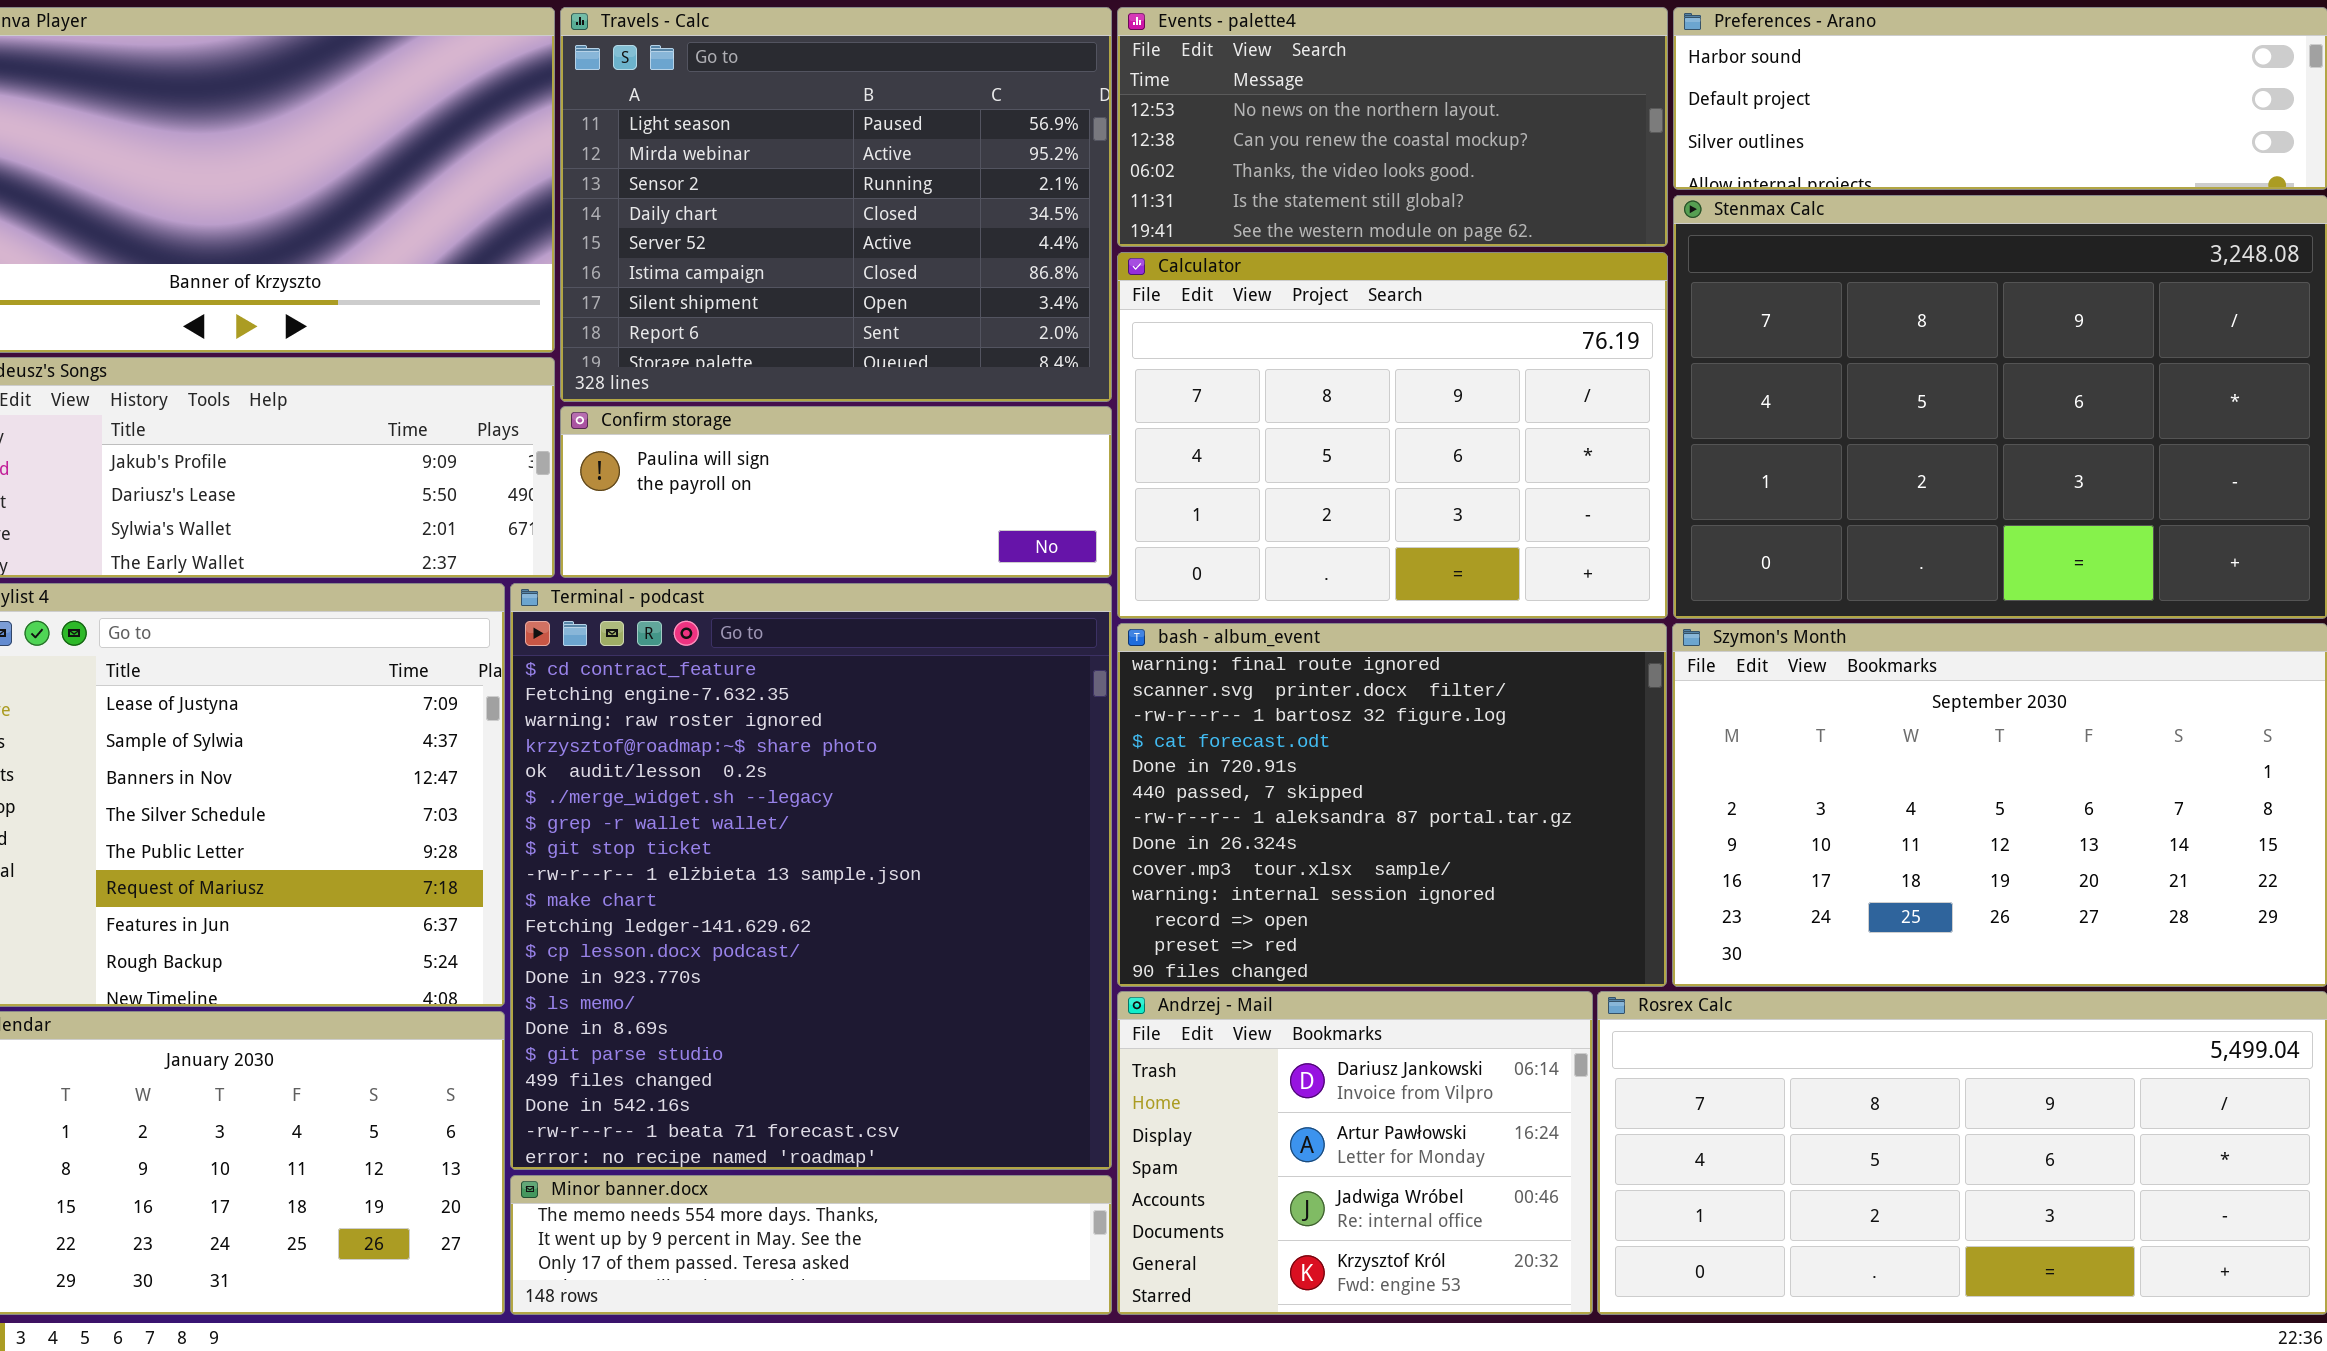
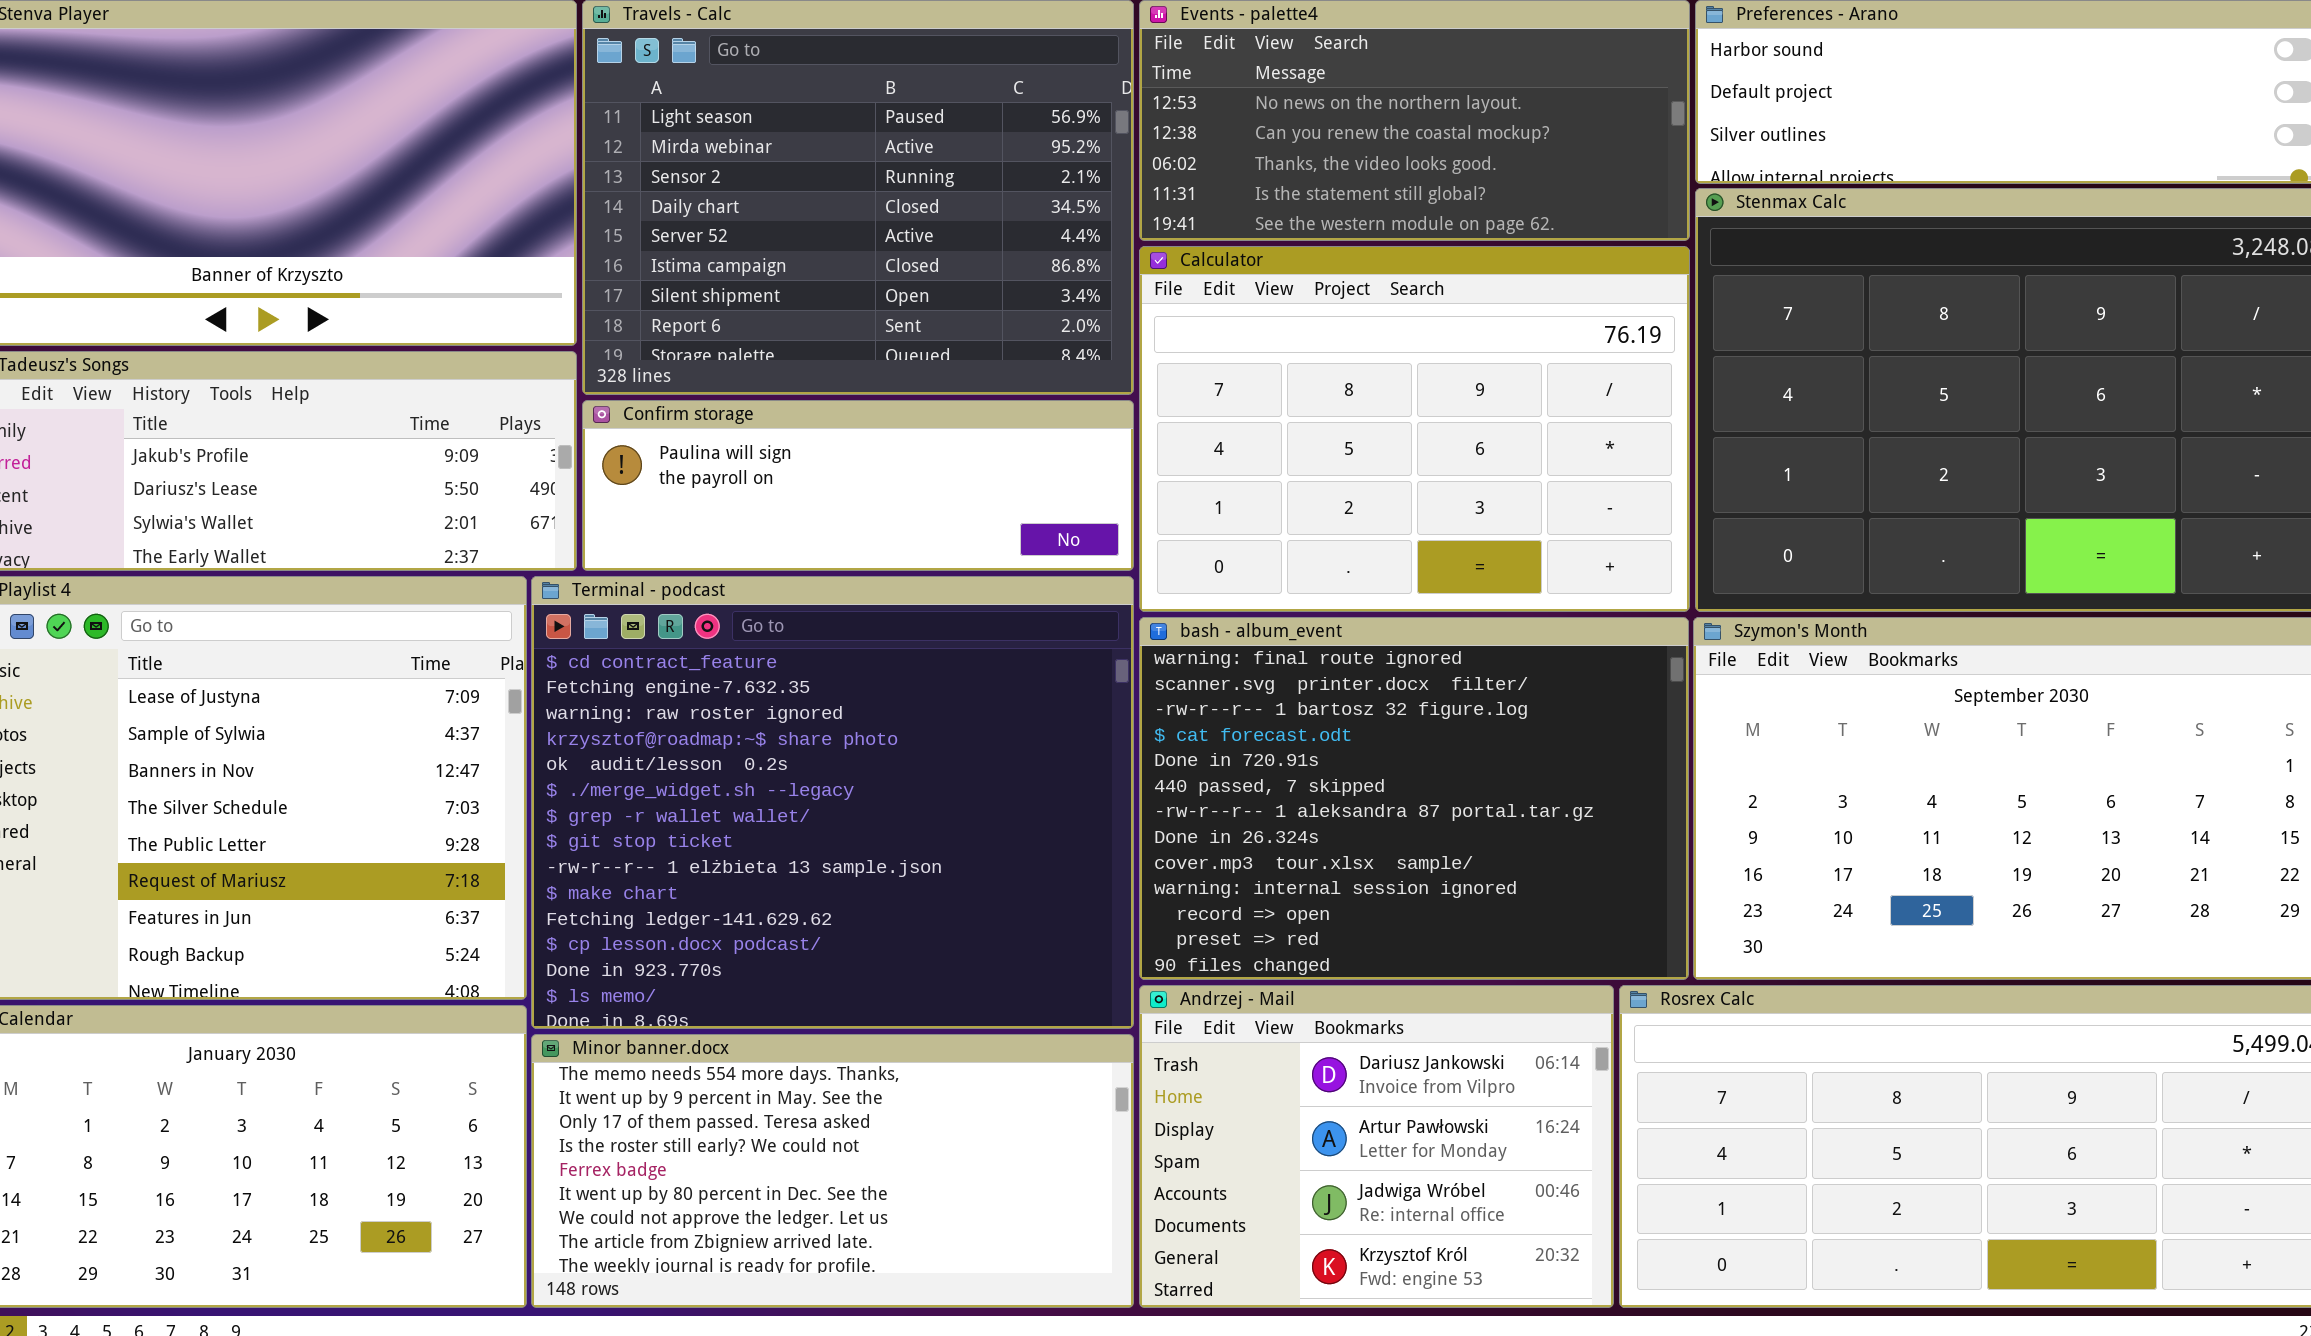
Terminal - podcast: [510,583,1112,1170] -> [531,576,1134,1029], resized
Minor banner.docx: [510,1175,1112,1315] -> [531,1034,1134,1308], resized

